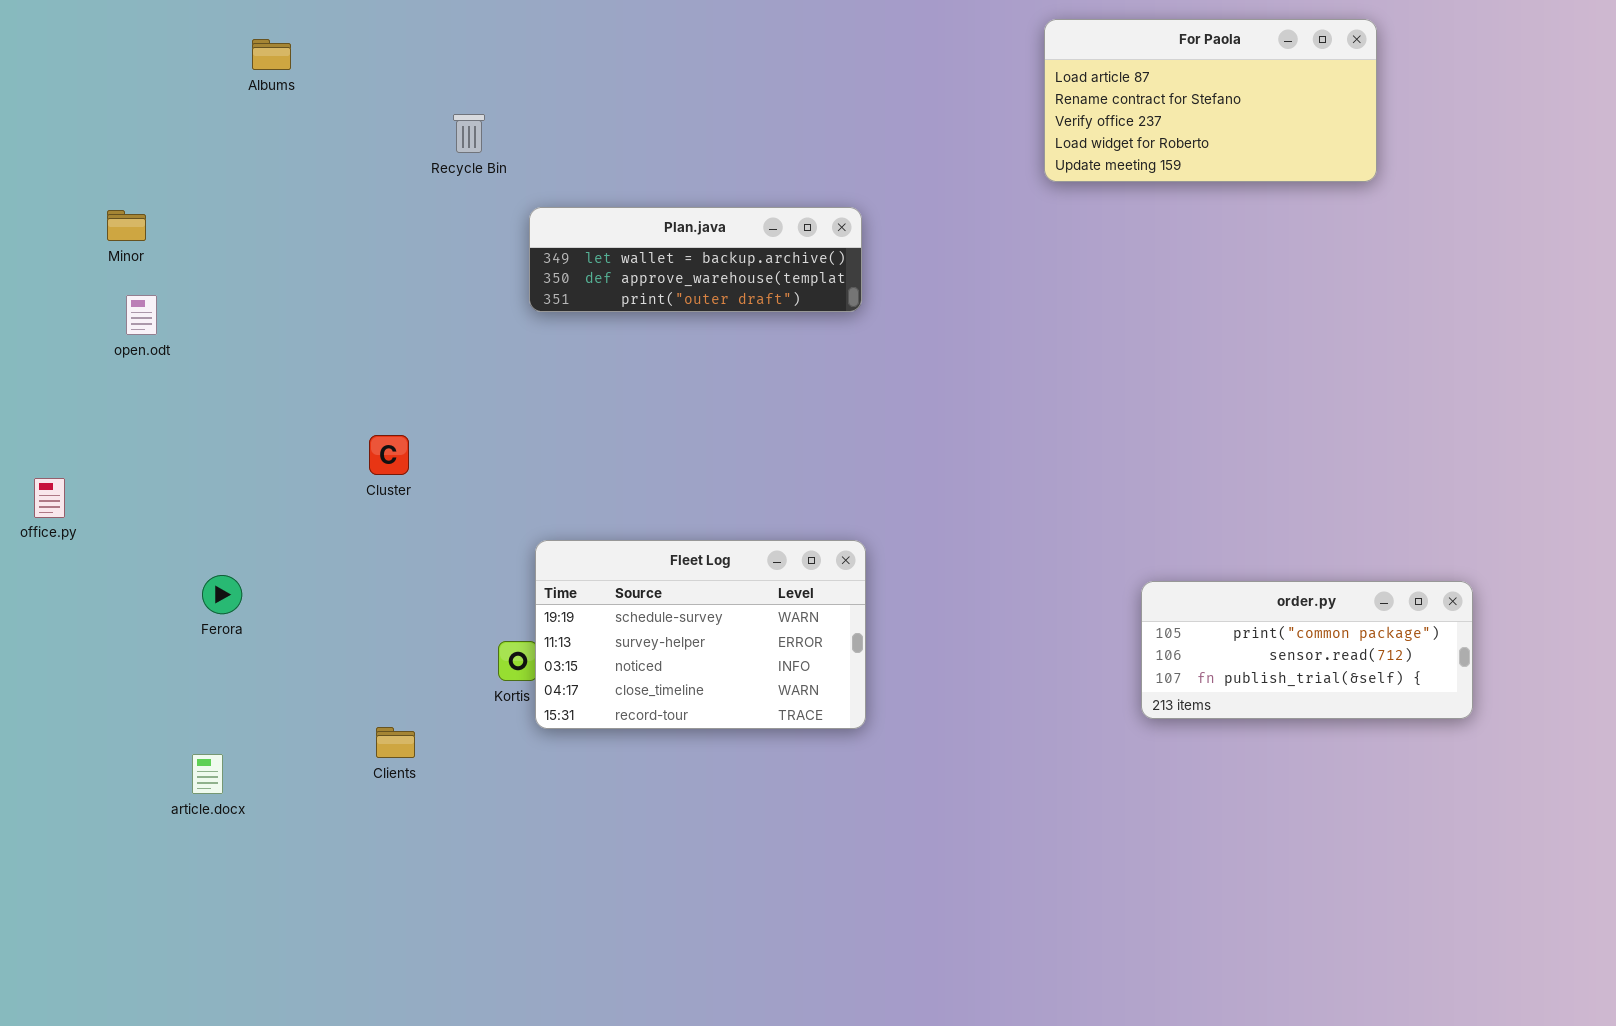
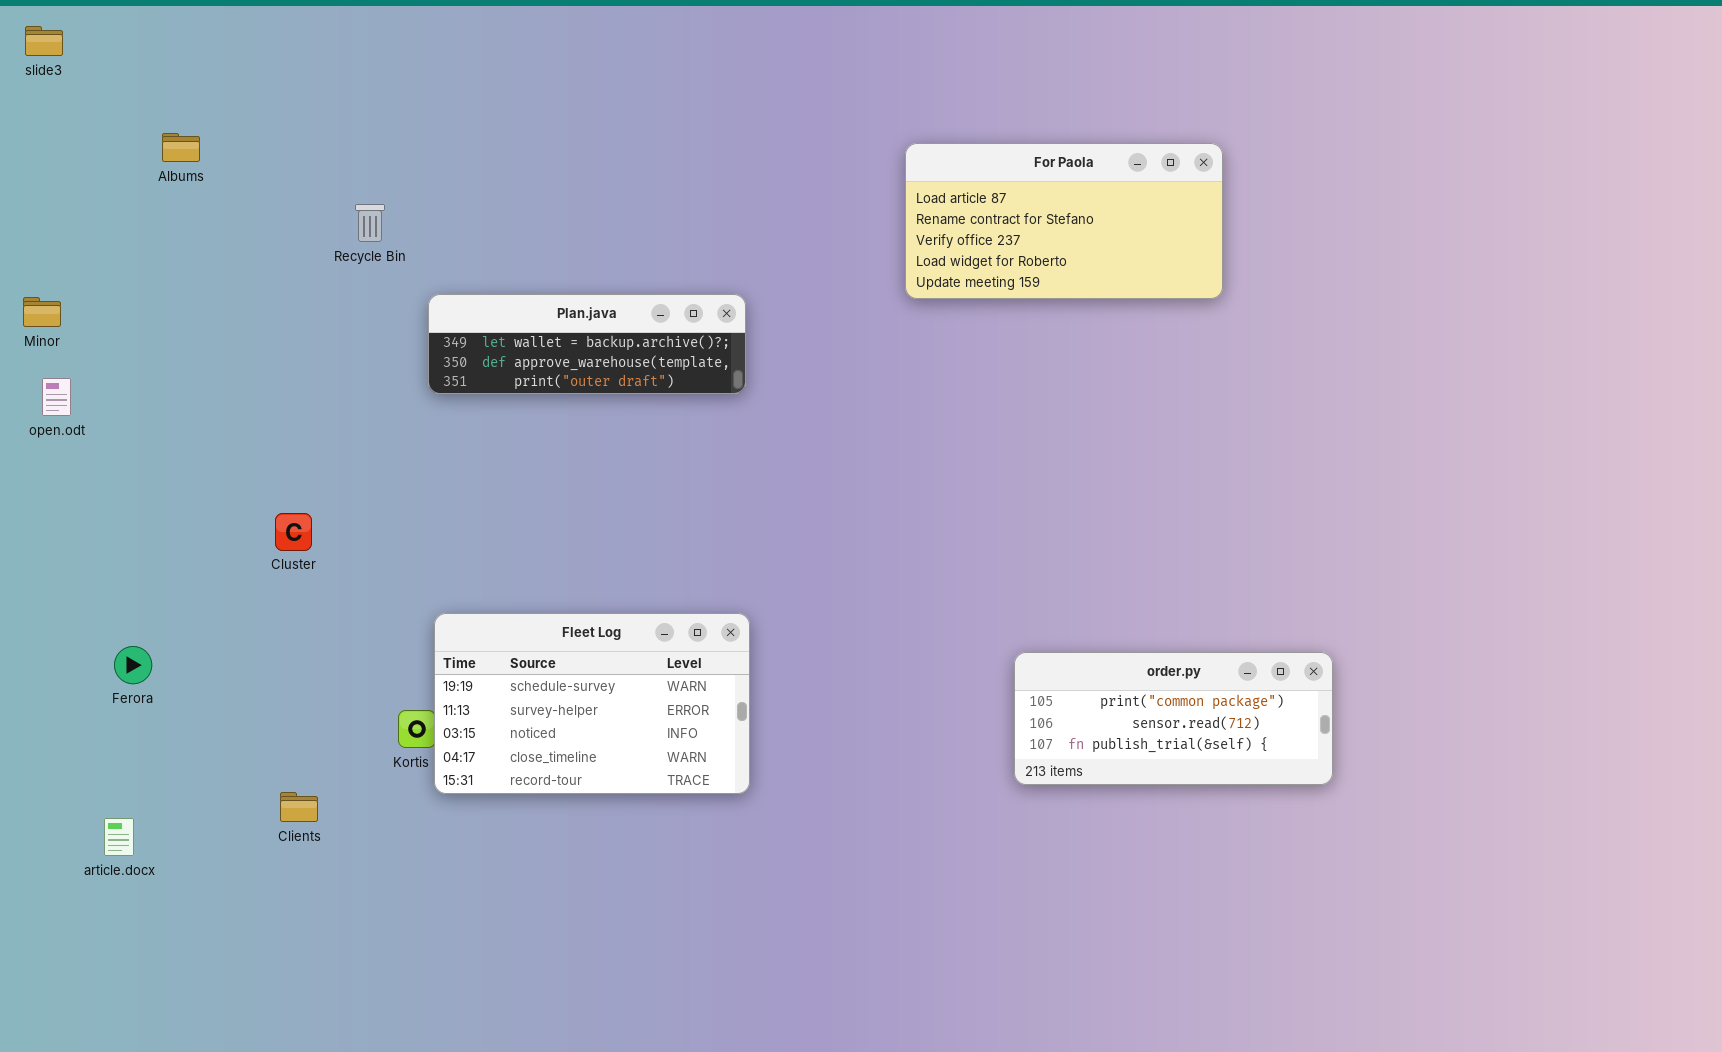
For Paola: [1044,19,1377,182] -> [905,143,1223,299], moved

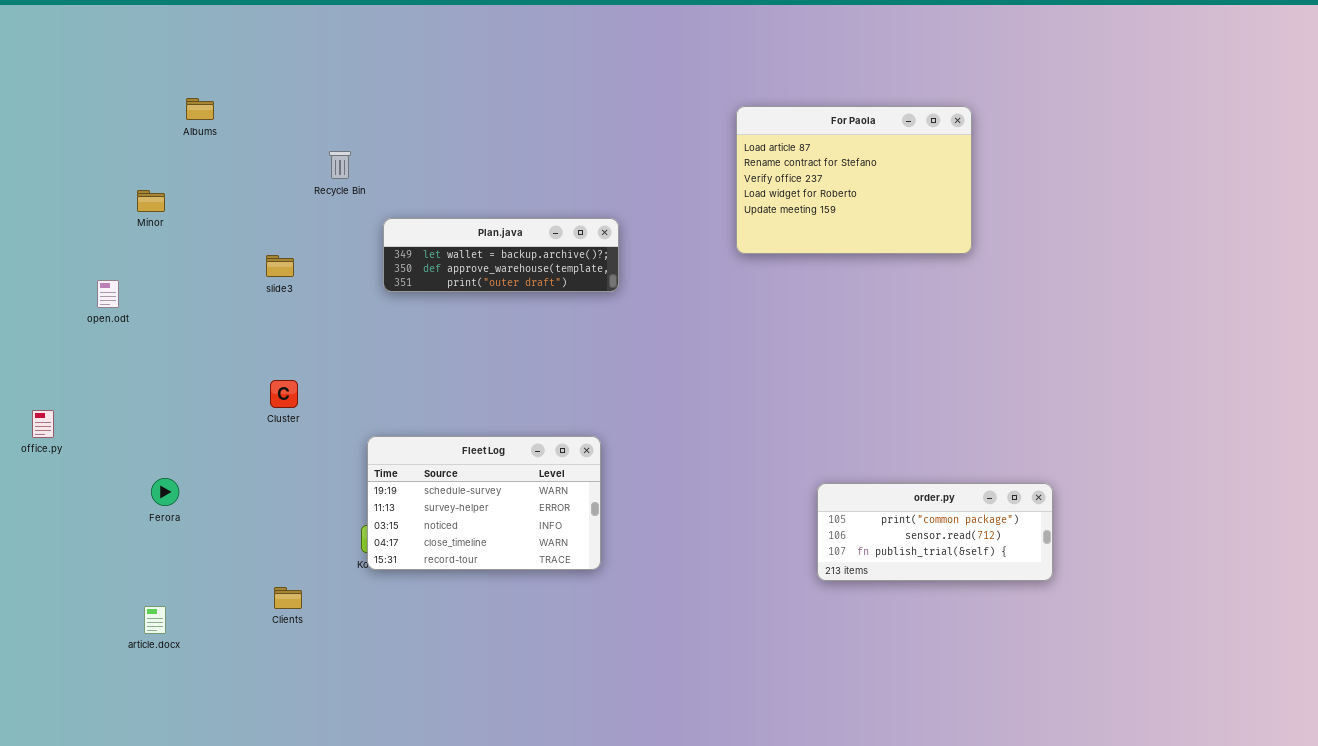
slide3: [25,26,63,56] -> [266,255,294,277], moved
For Paola: [905,143,1223,299] -> [736,106,972,254], resized
Minor: [23,297,61,327] -> [137,190,165,212], moved
Fleet Log: [434,613,750,794] -> [367,436,601,570], moved

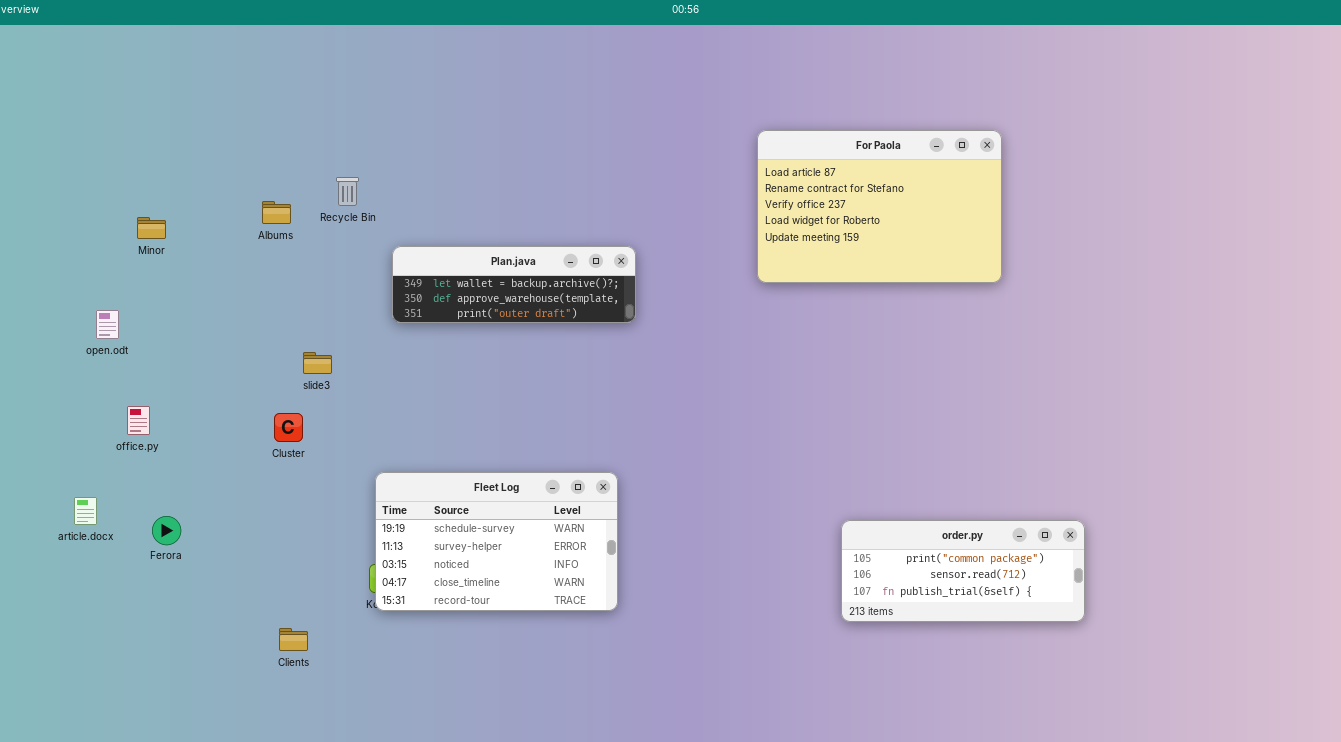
Albums: [186,98,214,120] -> [262,201,291,224], moved
slide3: [266,255,294,277] -> [303,352,332,374], moved
office.py: [32,410,54,438] -> [127,406,150,435], moved
article.docx: [144,606,166,634] -> [74,497,97,525], moved

